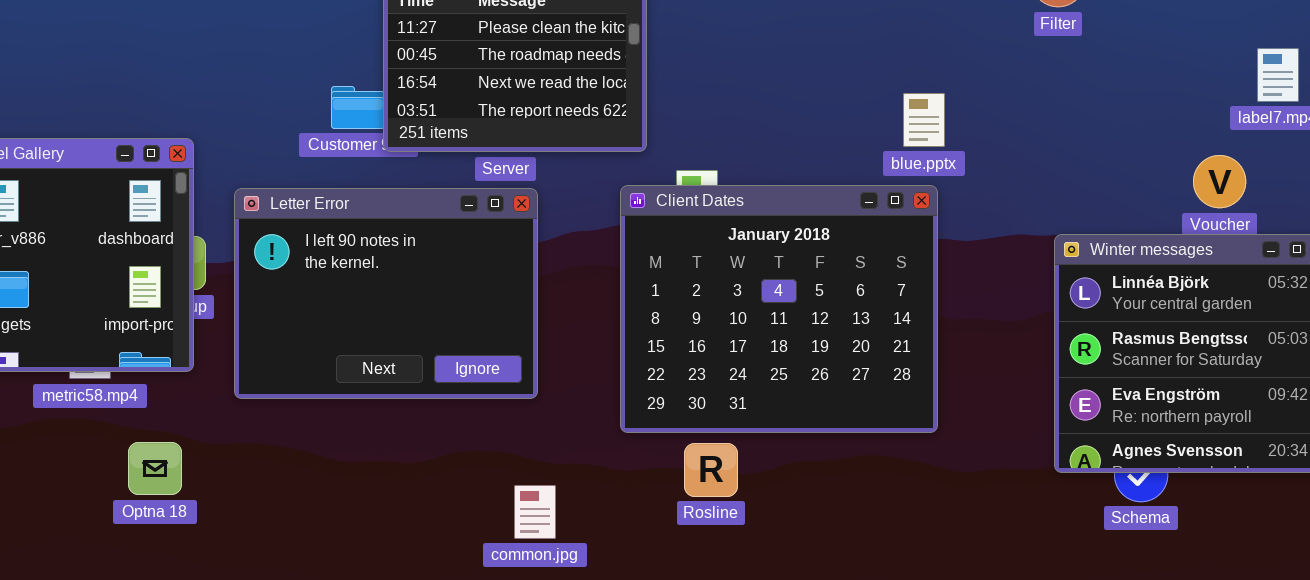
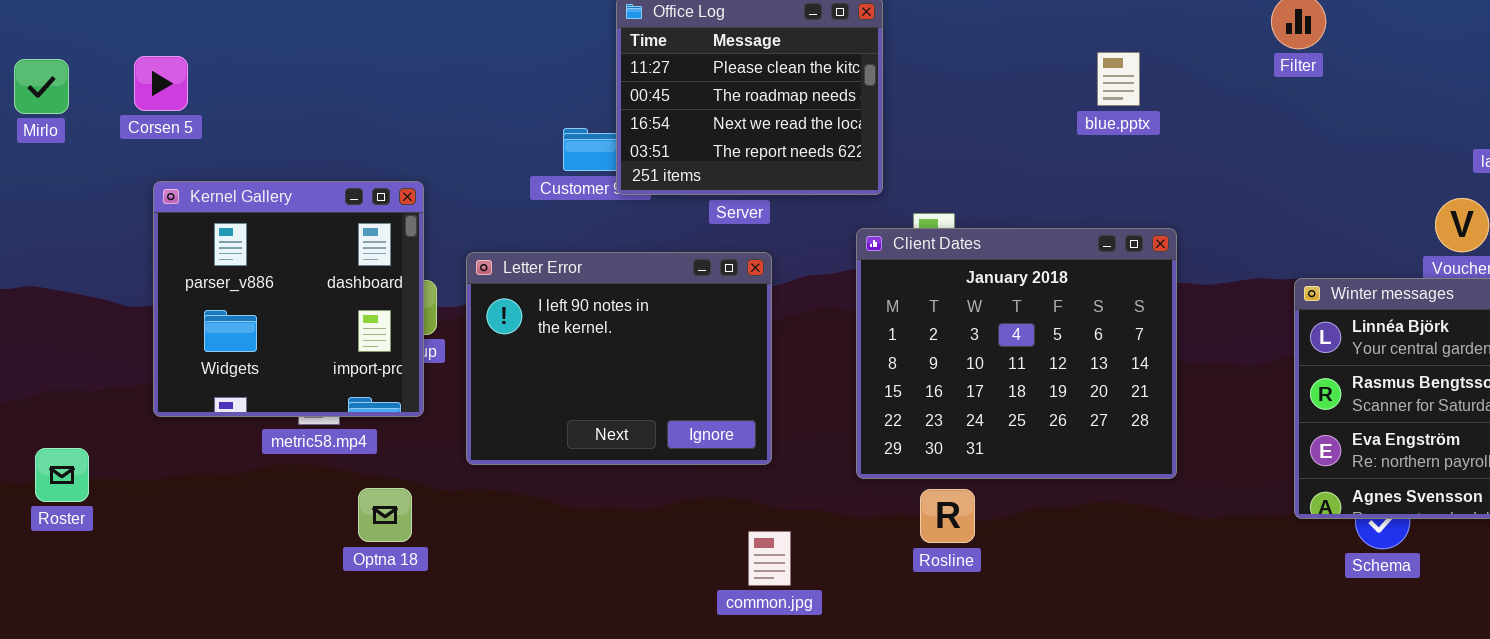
blue.pptx: [903,93,945,147] -> [1097,52,1140,106], moved
Letter Error: [234,188,538,399] -> [466,252,772,465], moved

